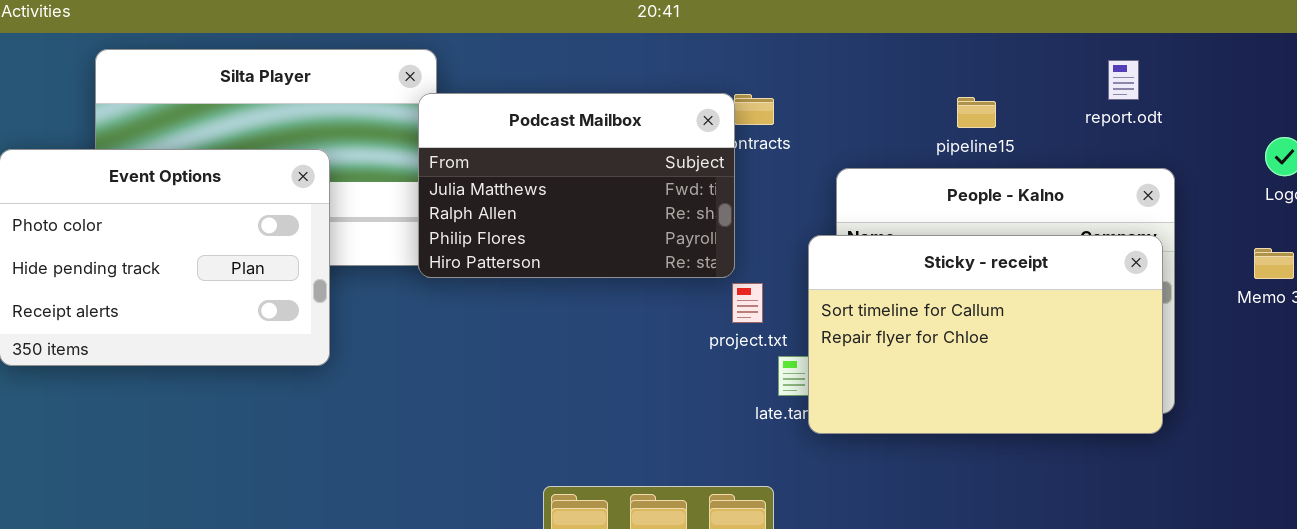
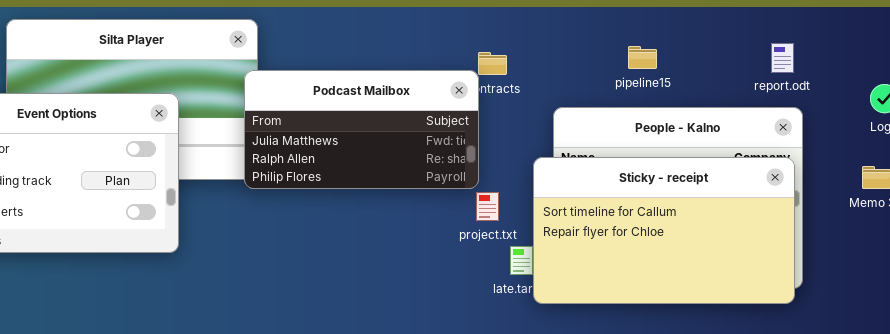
report.odt: [1108,60,1139,100] -> [771,43,794,73], moved
Podcast Mailbox: [418,93,735,278] -> [244,70,479,189], resized
pipeline15: [957,97,996,128] -> [628,46,657,69], moved

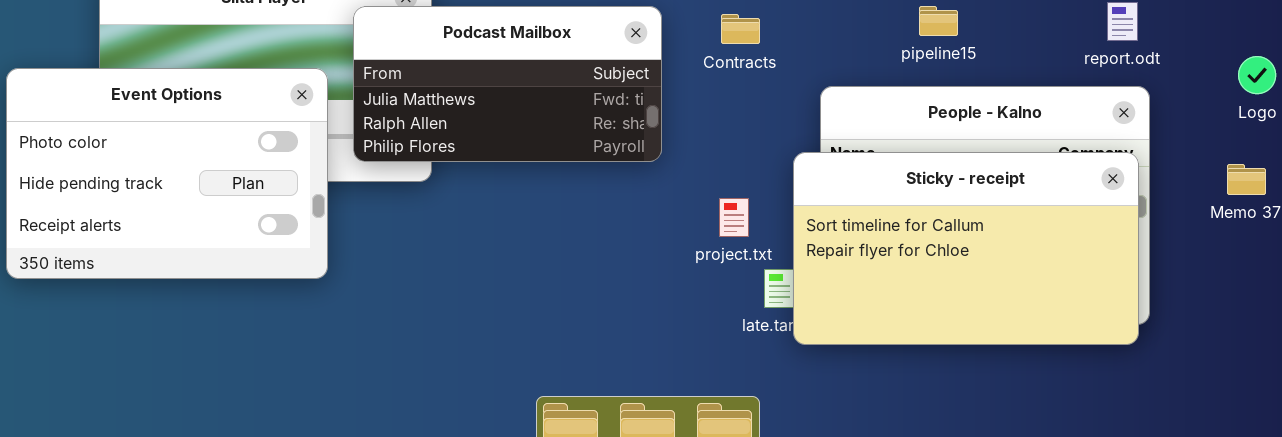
Podcast Mailbox: [244,70,479,189] -> [353,6,662,162], moved

